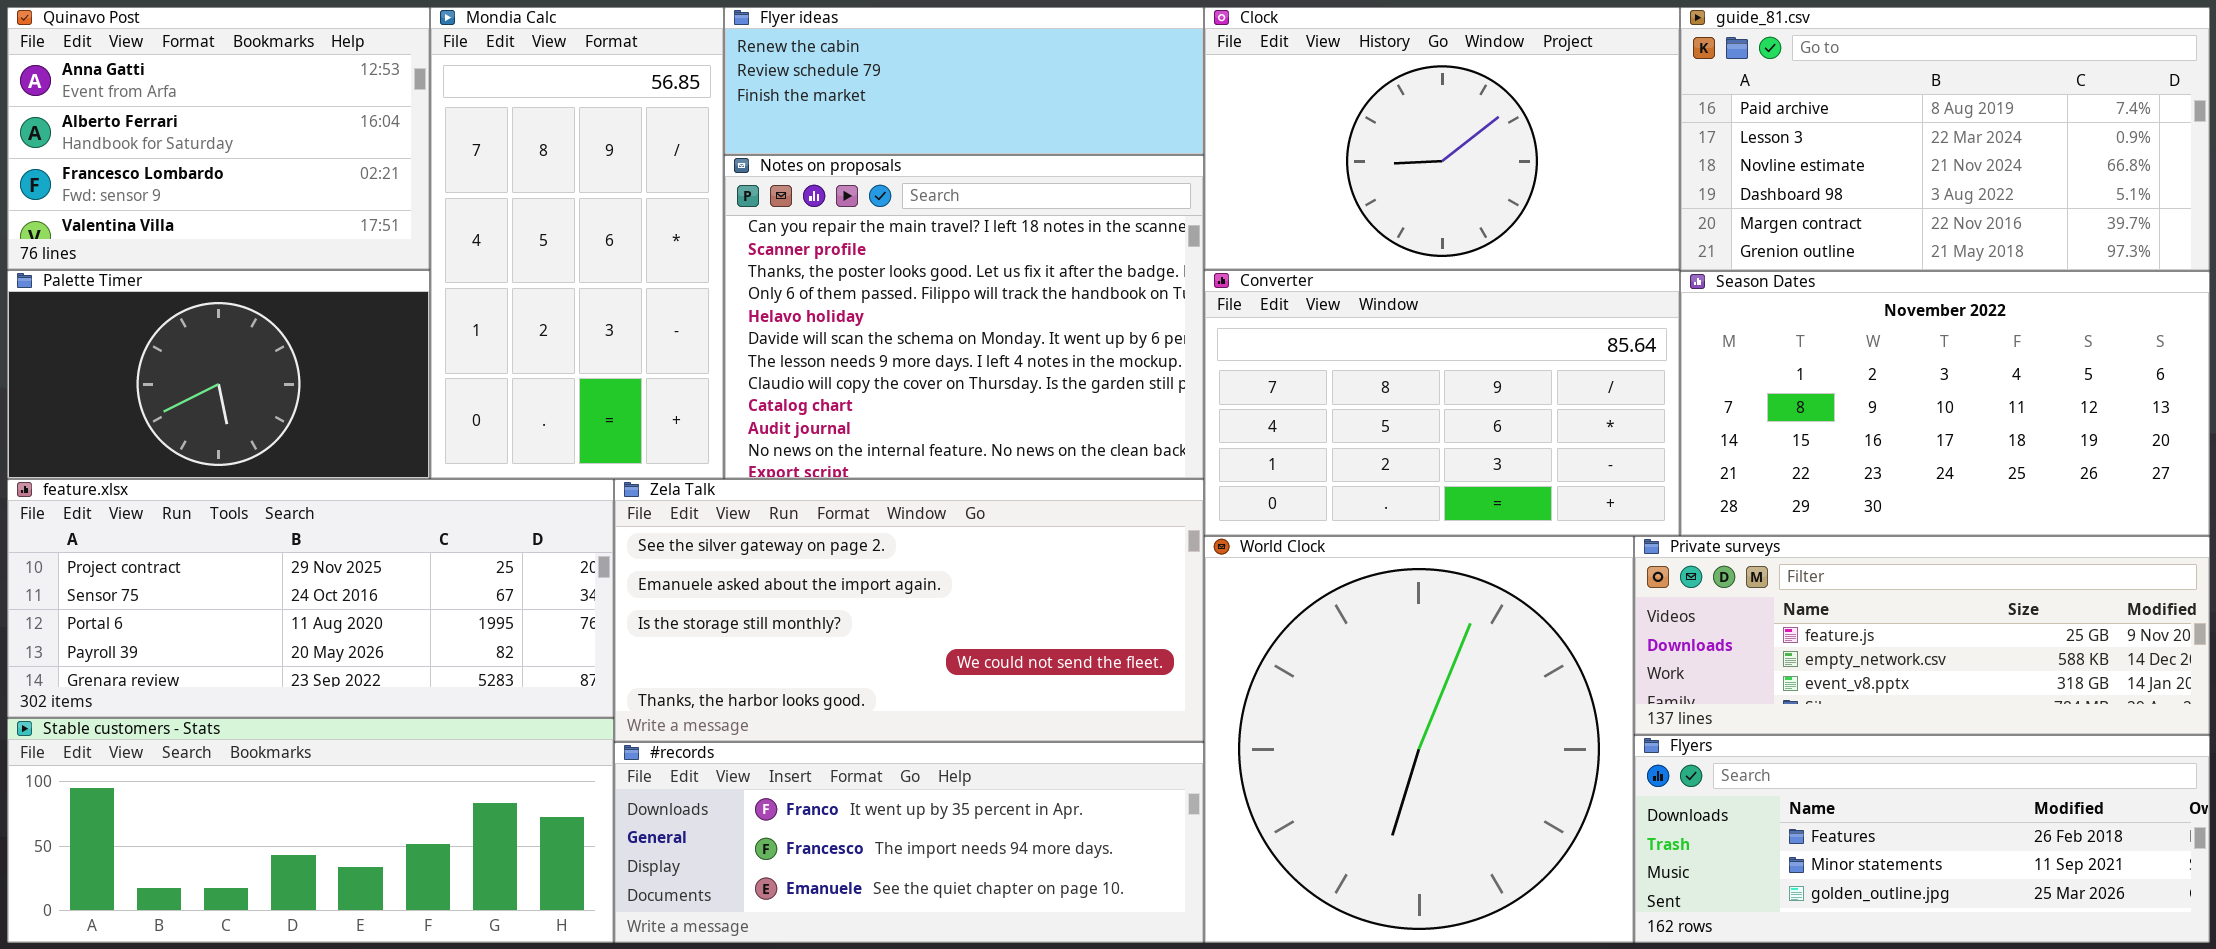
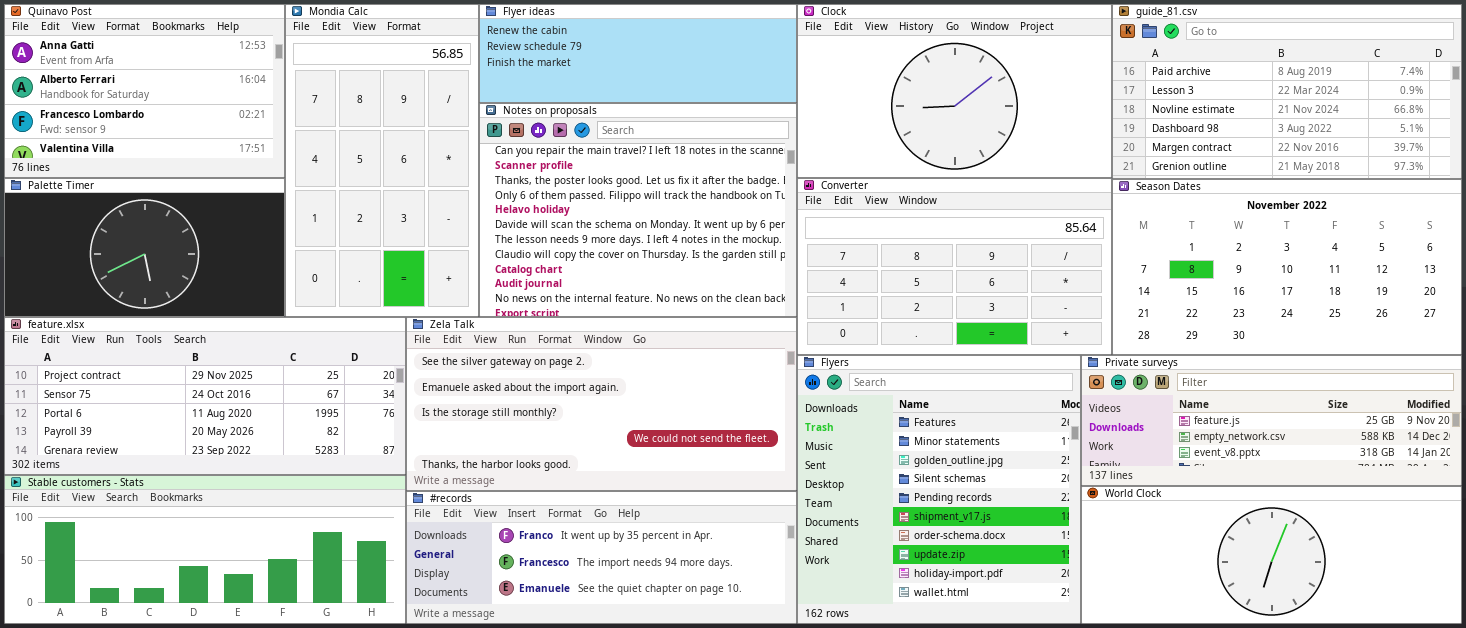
World Clock: [1204,536,1634,943] -> [1081,486,1462,624], moved, resized
Flyers: [1634,735,2210,943] -> [797,355,1081,624], moved, resized

